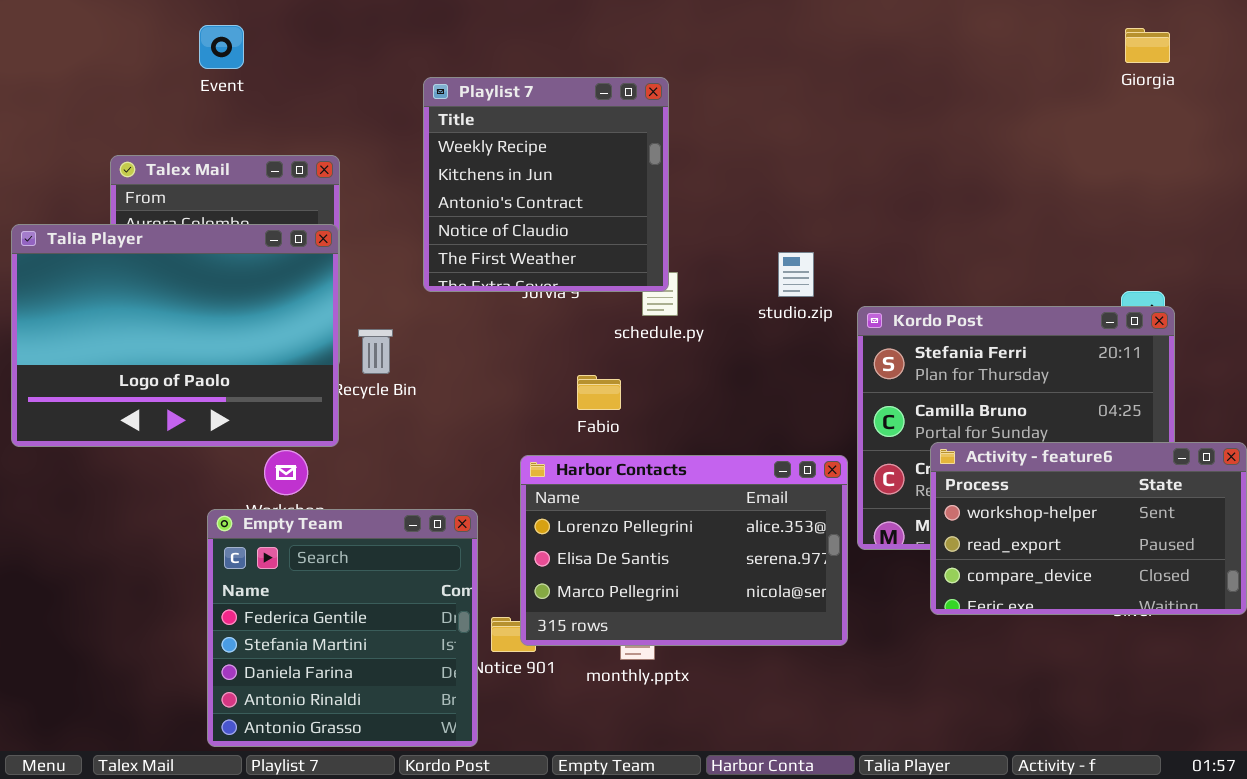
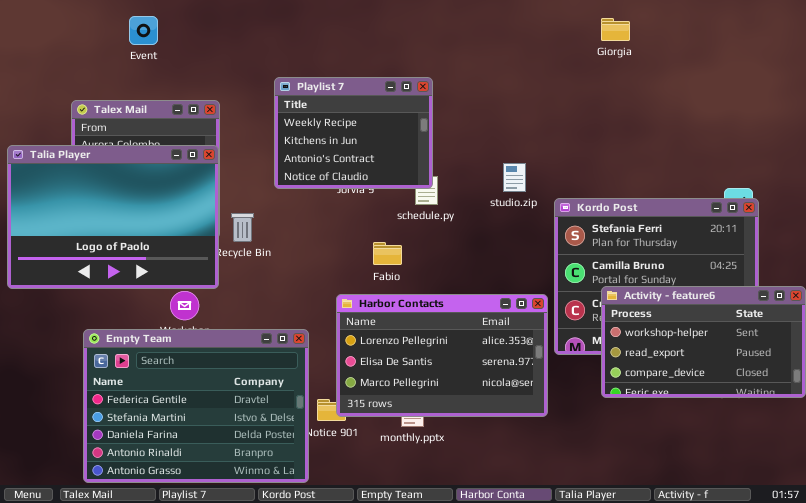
Giorgia: [1125,28,1170,63] -> [601,18,630,41], moved
Playlist 7: [423,77,669,292] -> [274,77,433,189], resized
Empty Team: [207,509,478,747] -> [83,329,309,483], resized

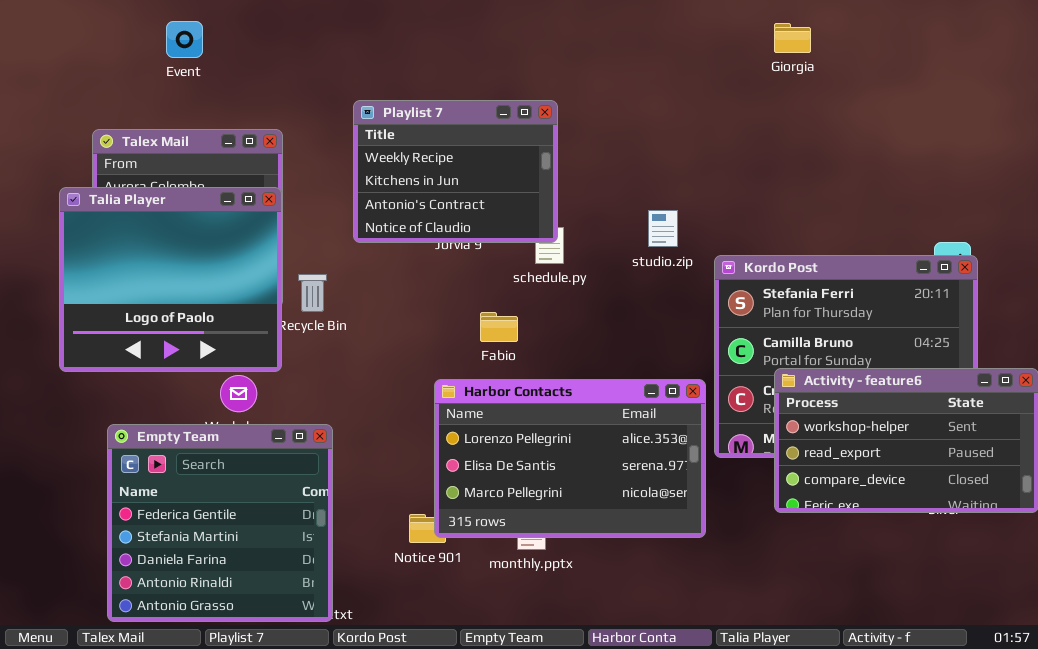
Talia Player: [7,145,219,289] -> [59,187,282,372], resized
Empty Team: [83,329,309,483] -> [107,424,333,622], resized

